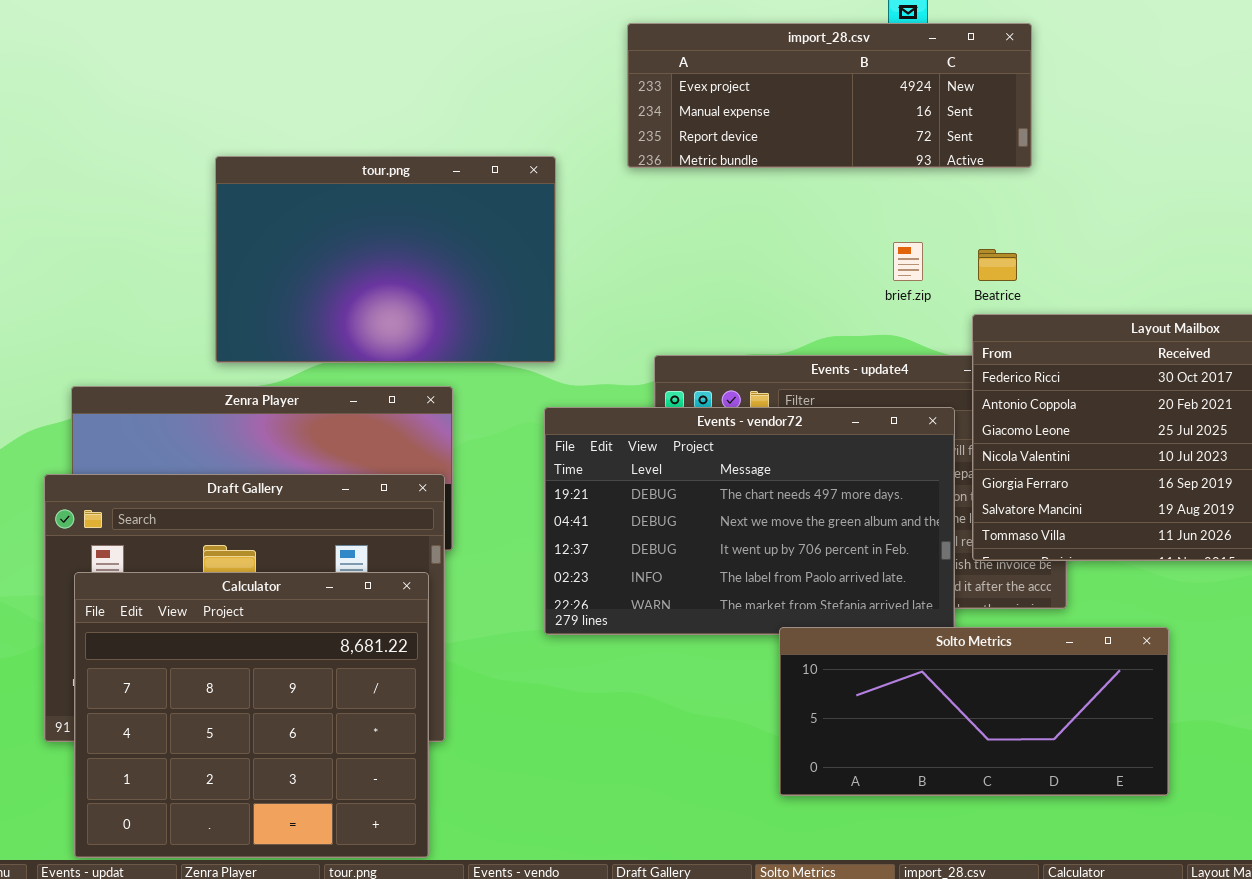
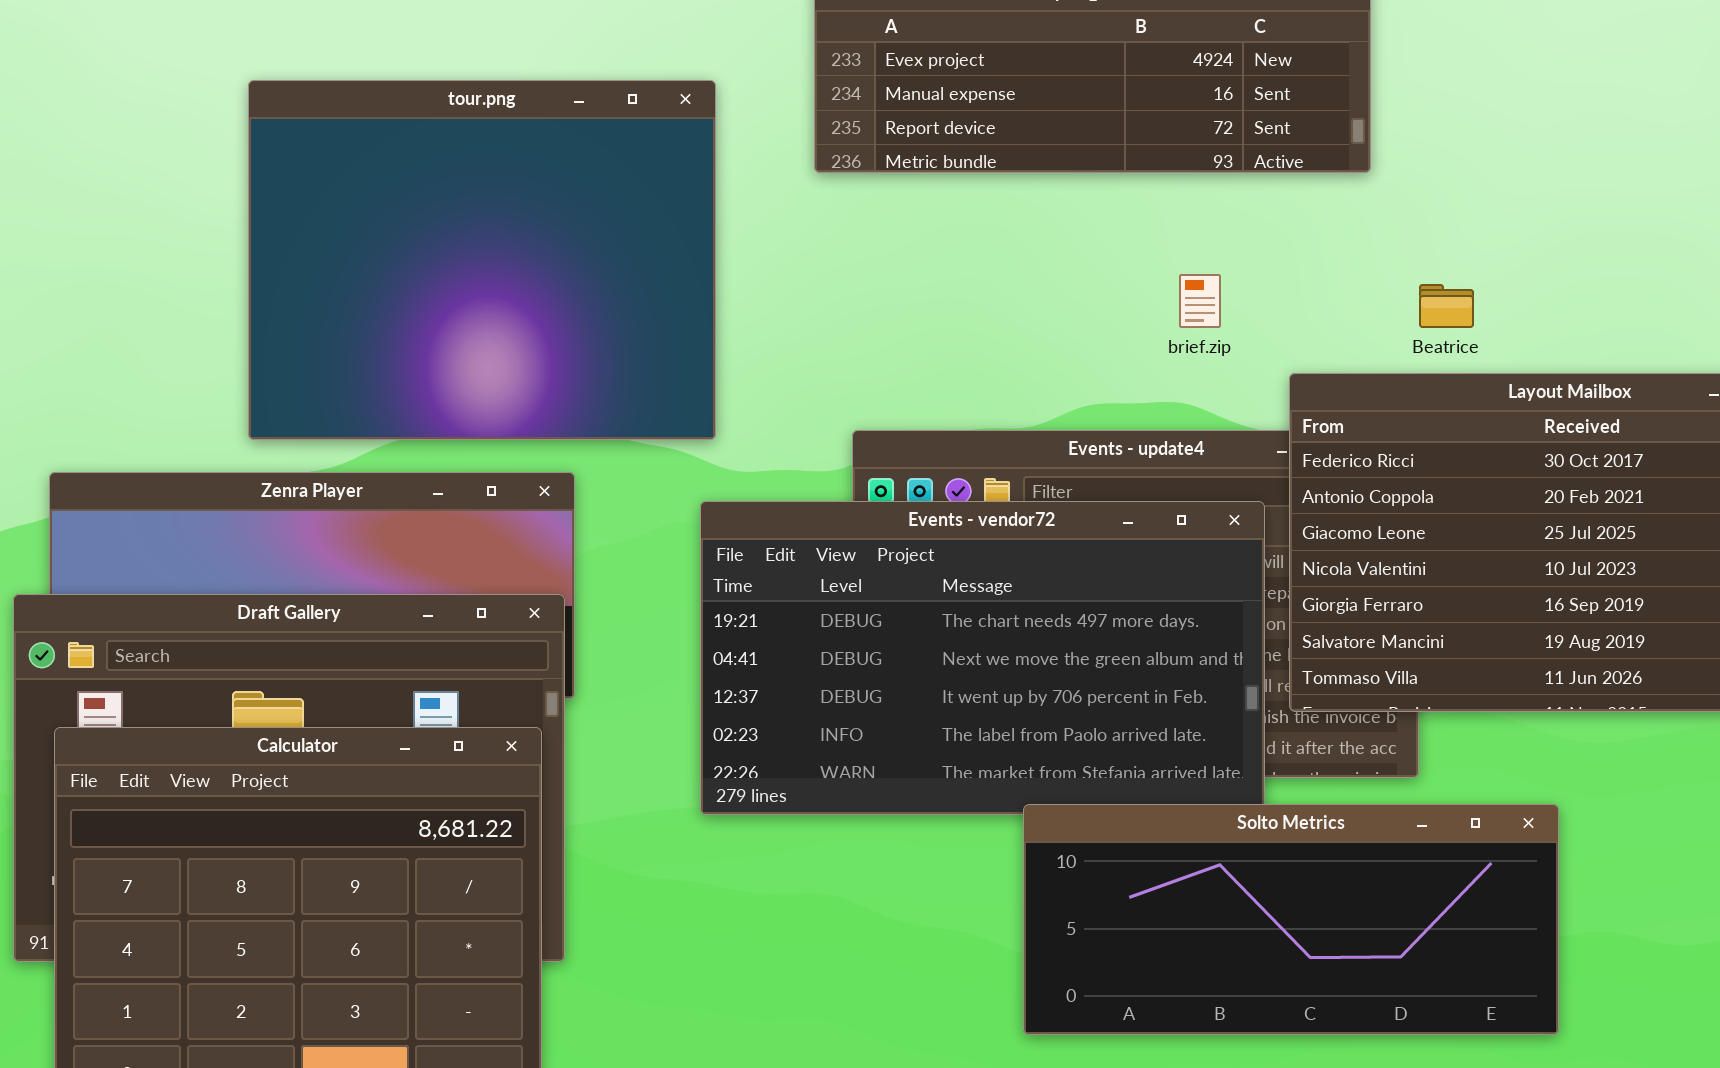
tour.png: [215,156,556,363] -> [248,80,716,440], resized
Beatrice: [978,249,1017,281] -> [1419,284,1474,328], moved

